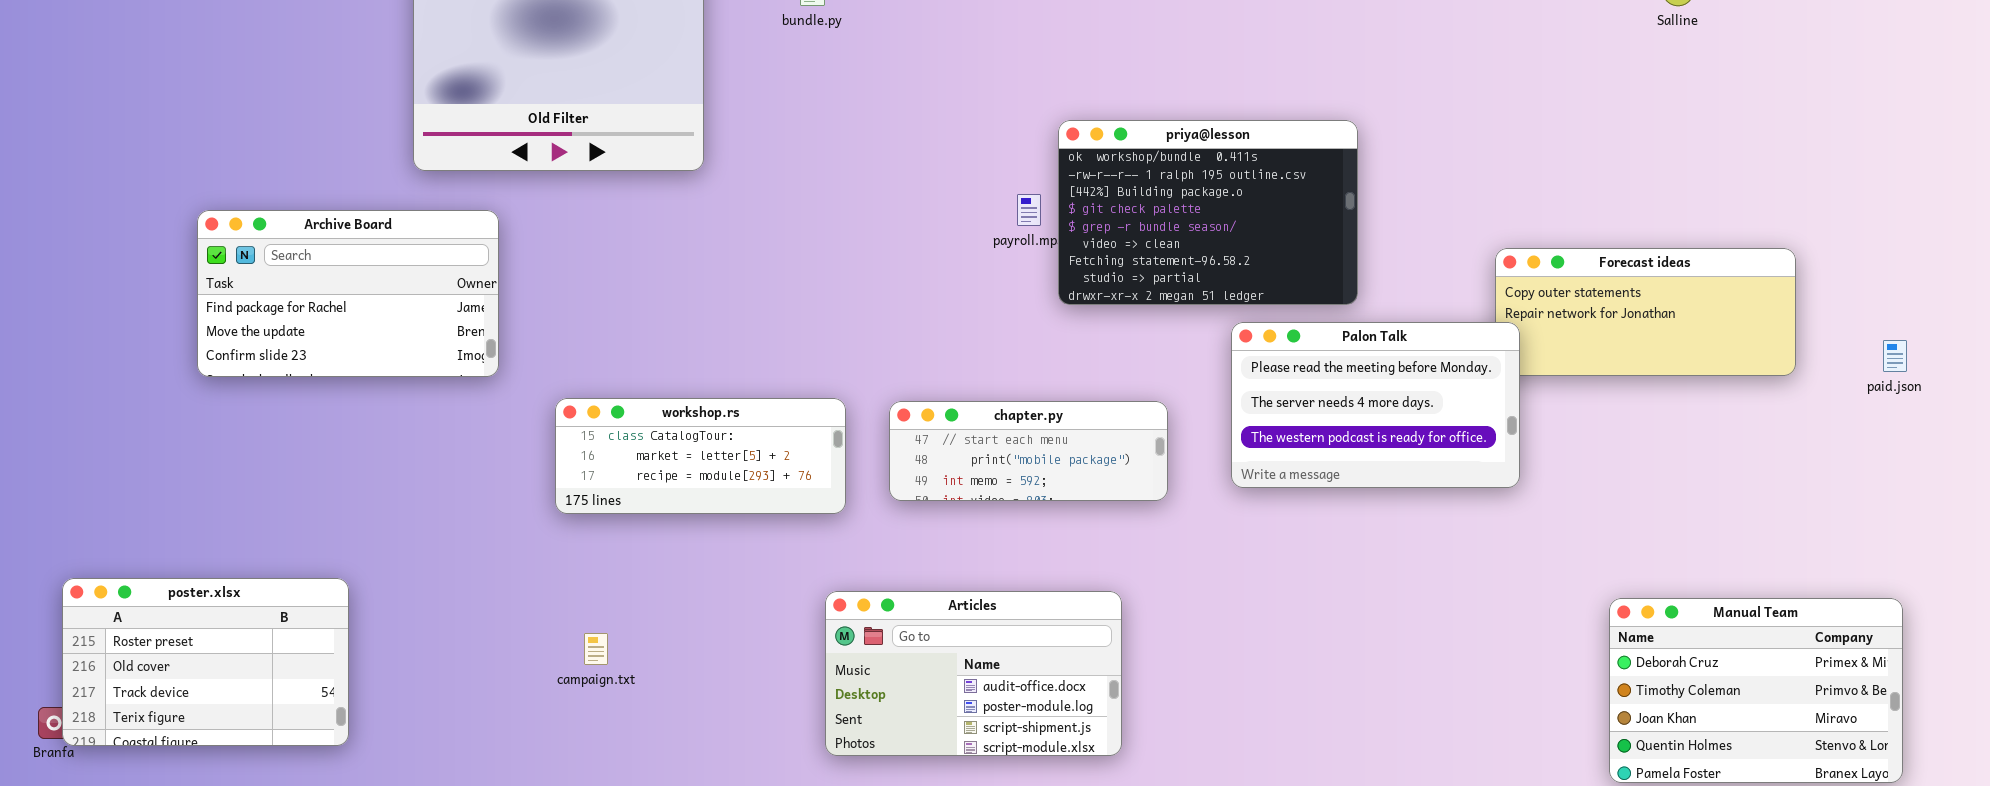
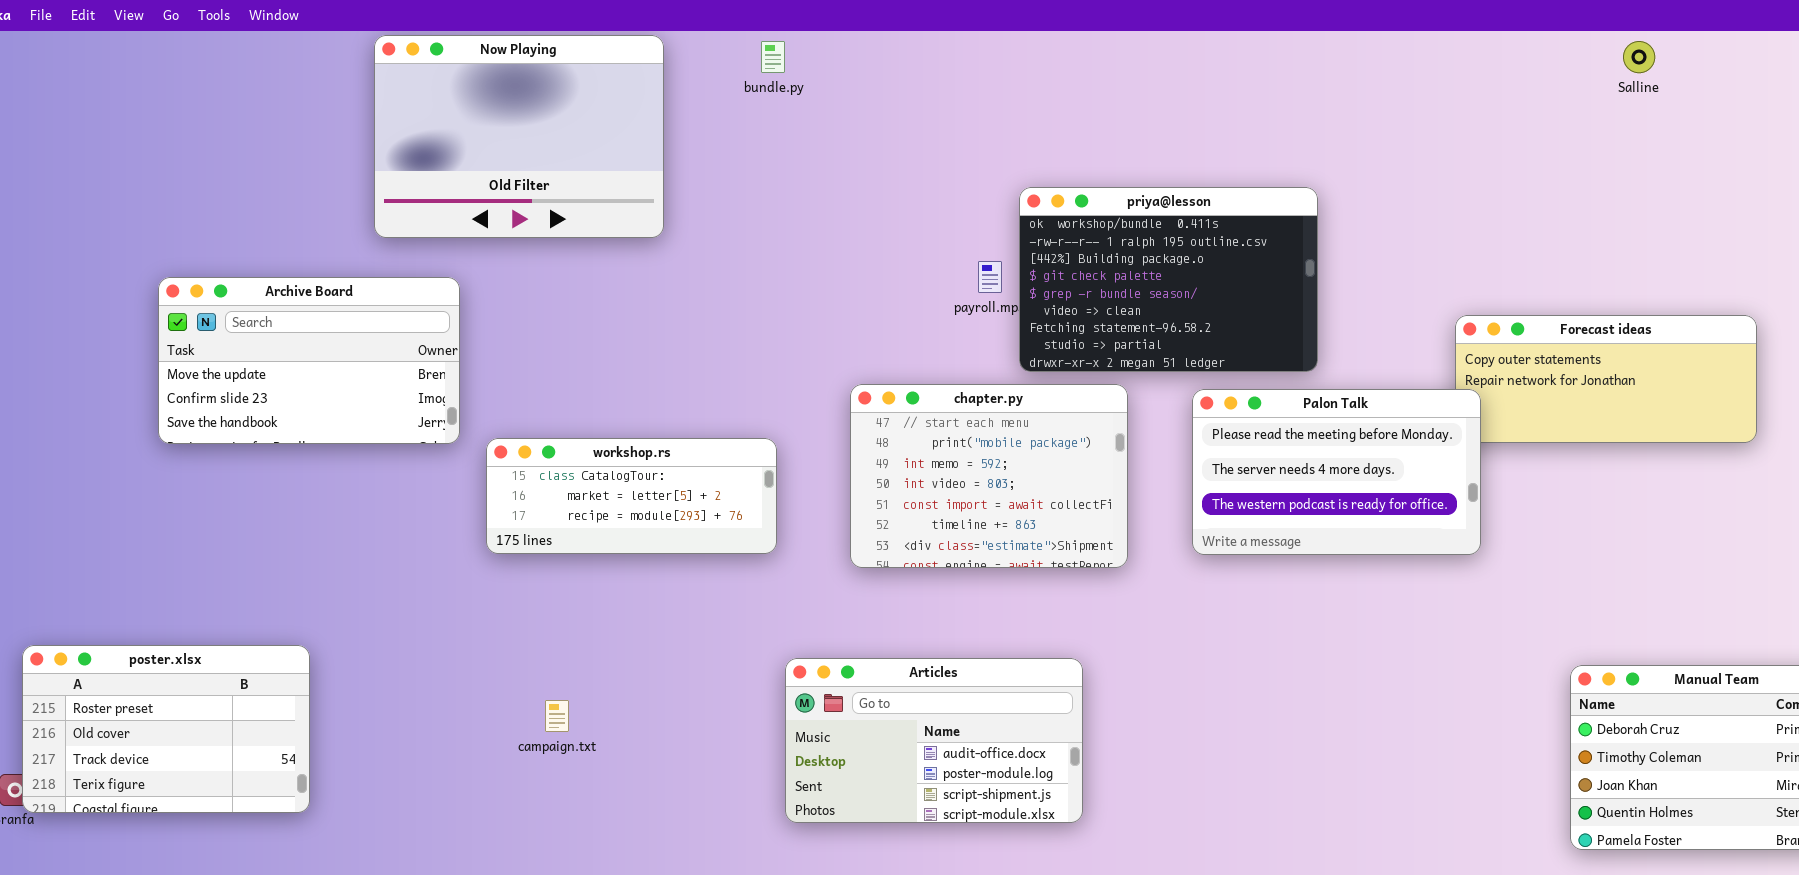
Archive Board: [197,210,499,377] -> [158,277,460,444], scrolled down 1 row
workshop.rs: [555,398,846,514] -> [486,438,777,554], moved
chapter.py: [889,401,1168,501] -> [850,384,1128,568], resized

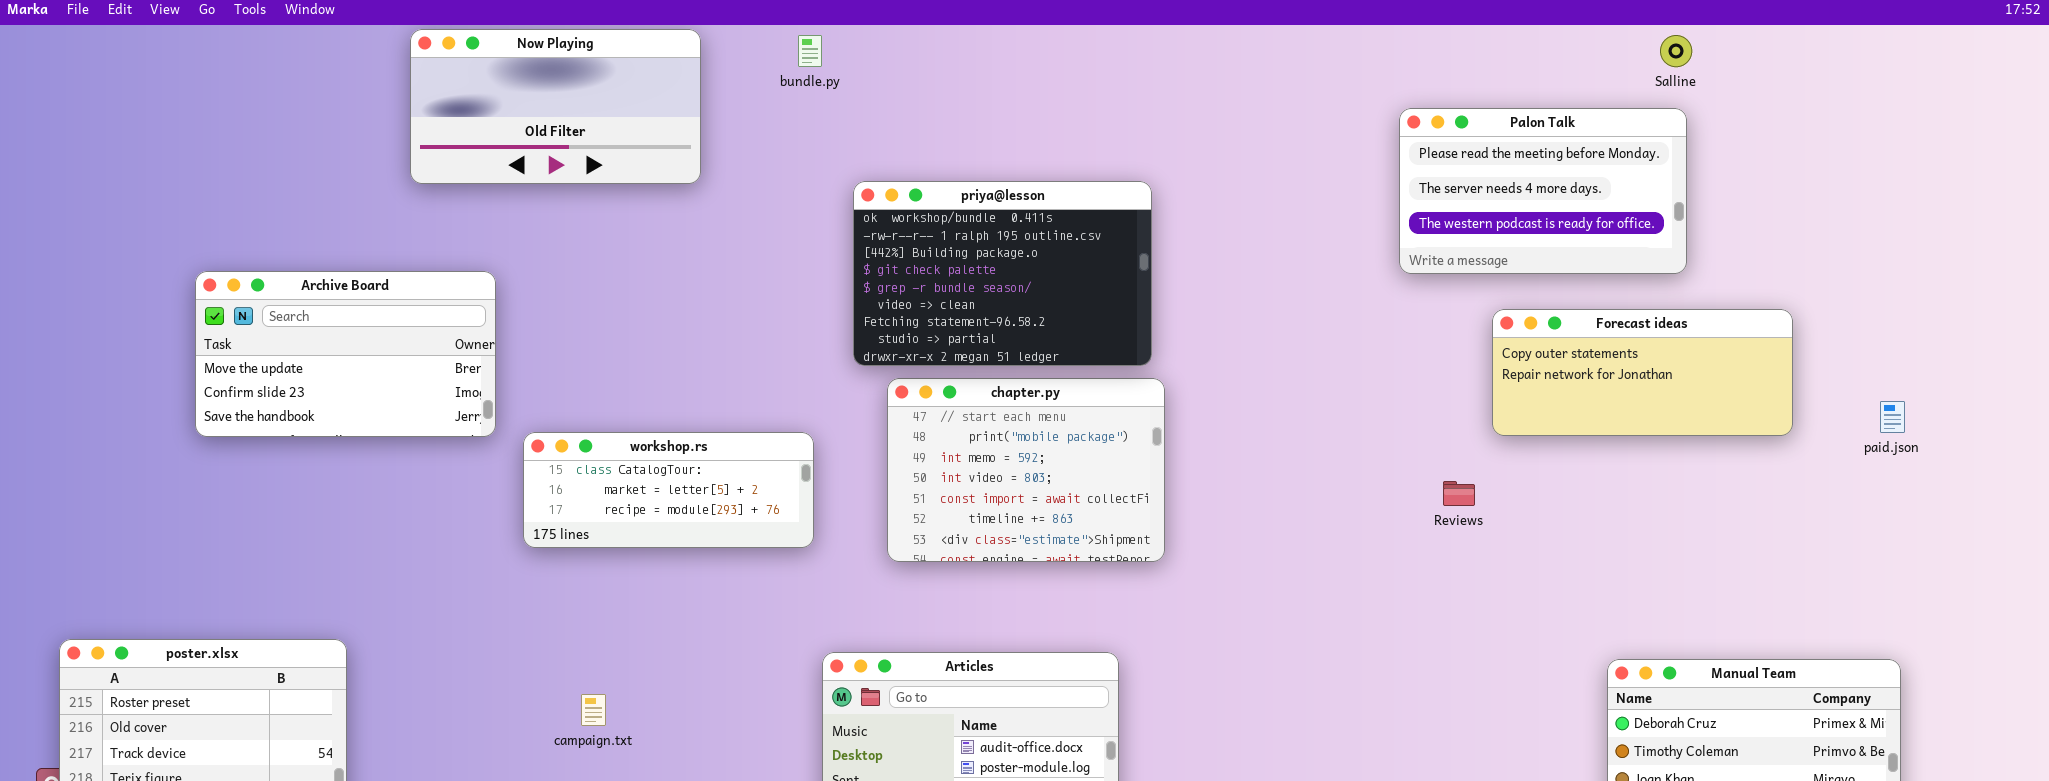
Now Playing: [374,35,664,238] -> [410,29,701,184], resized
priya@lesson: [1019,187,1318,372] -> [853,181,1152,366], moved
Palon Talk: [1192,389,1481,555] -> [1399,108,1687,274], moved

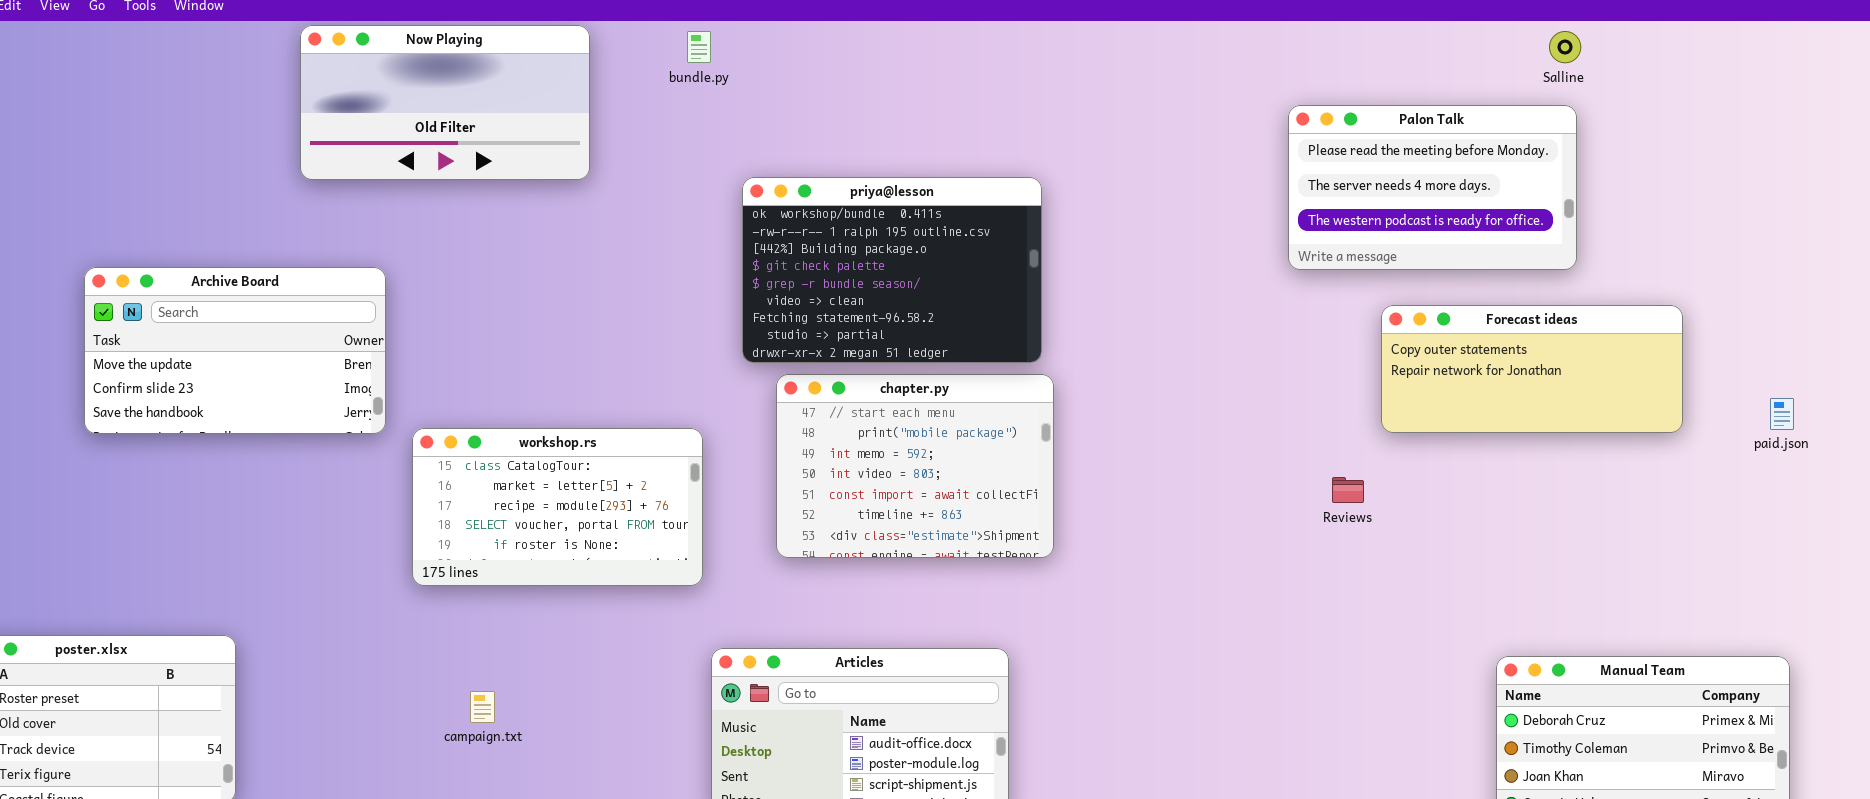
workshop.rs: [523,432,814,548] -> [412,428,703,586], resized

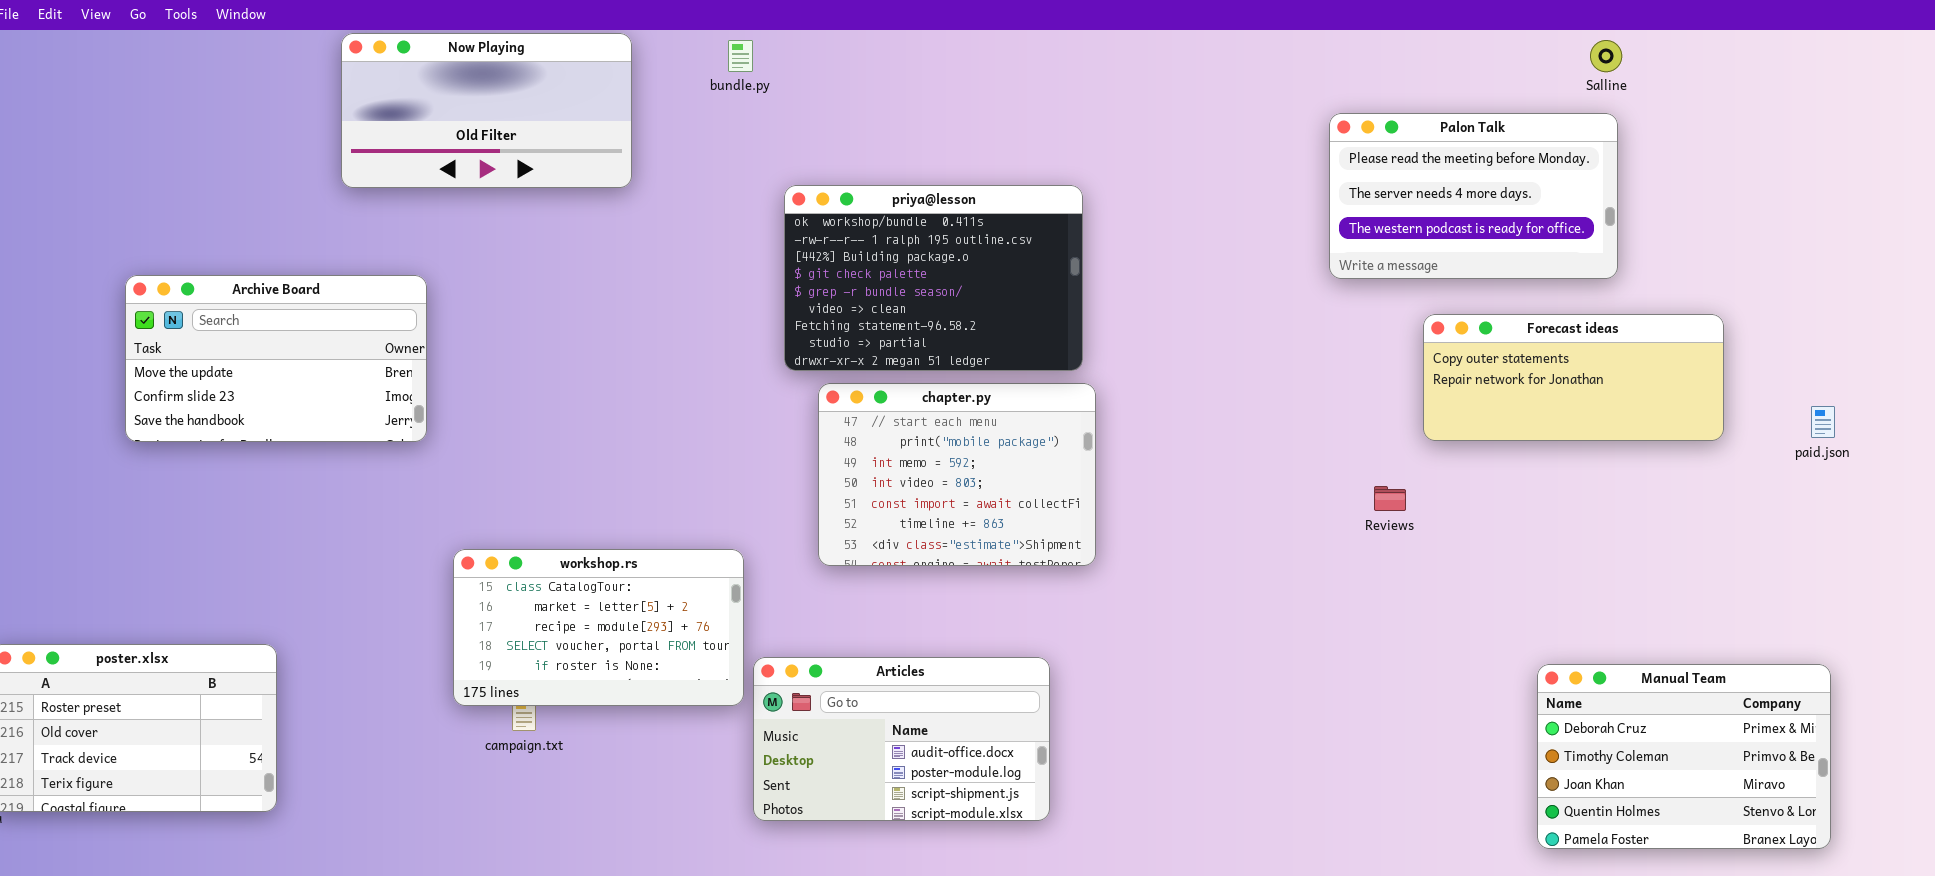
workshop.rs: [412,428,703,586] -> [453,549,744,706], moved

